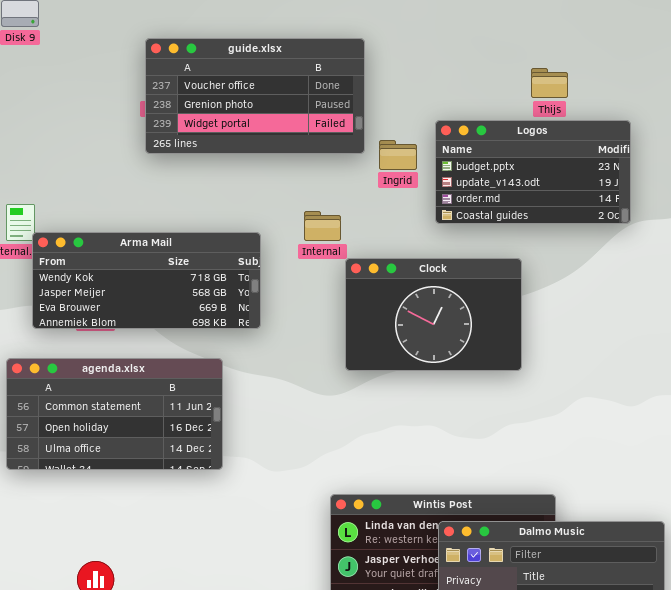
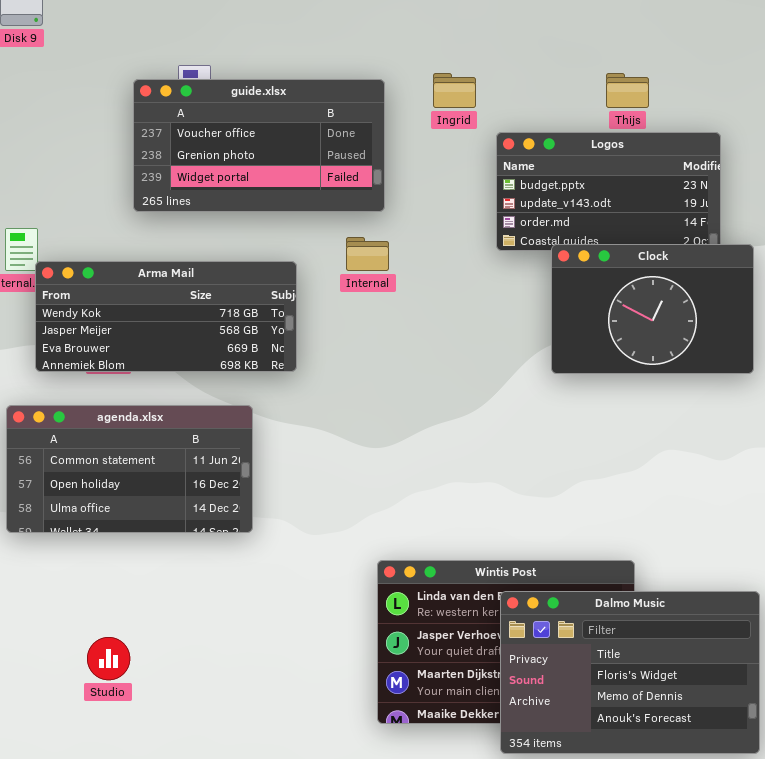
guide.xlsx: [145,38,365,154] -> [133,79,385,212], moved
Ingrid: [379,140,417,170] -> [433,73,476,108], moved
Clock: [345,258,522,371] -> [551,244,754,374], moved

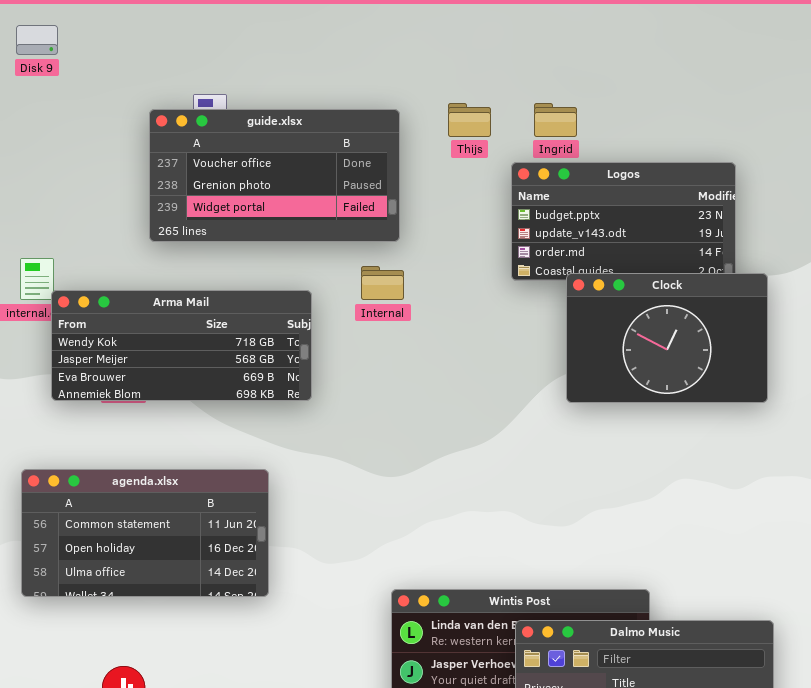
Ingrid: [433,73,476,108] -> [534,103,577,137], moved
Thijs: [606,73,649,108] -> [448,103,491,137], moved
agenda.xlsx: [6,405,253,533] -> [21,469,269,597], moved

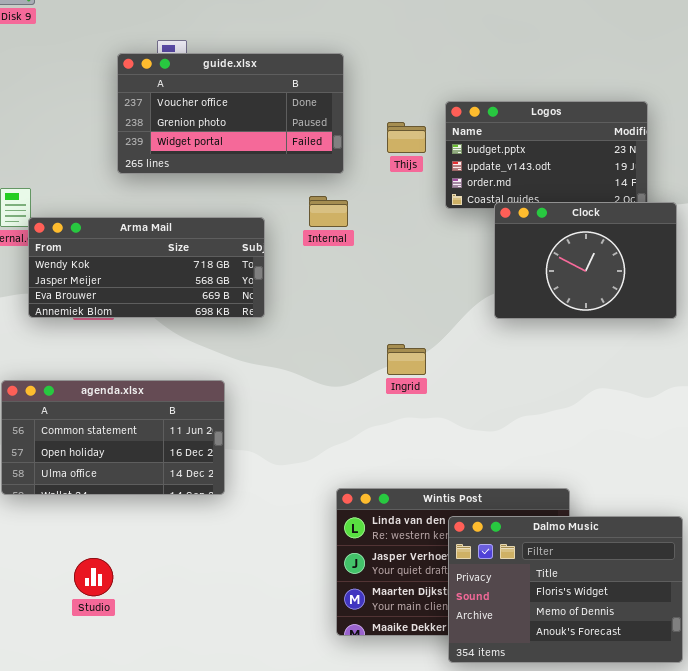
Thijs: [448,103,491,137] -> [387,122,426,153], moved
Ingrid: [534,103,577,137] -> [387,344,426,375], moved

